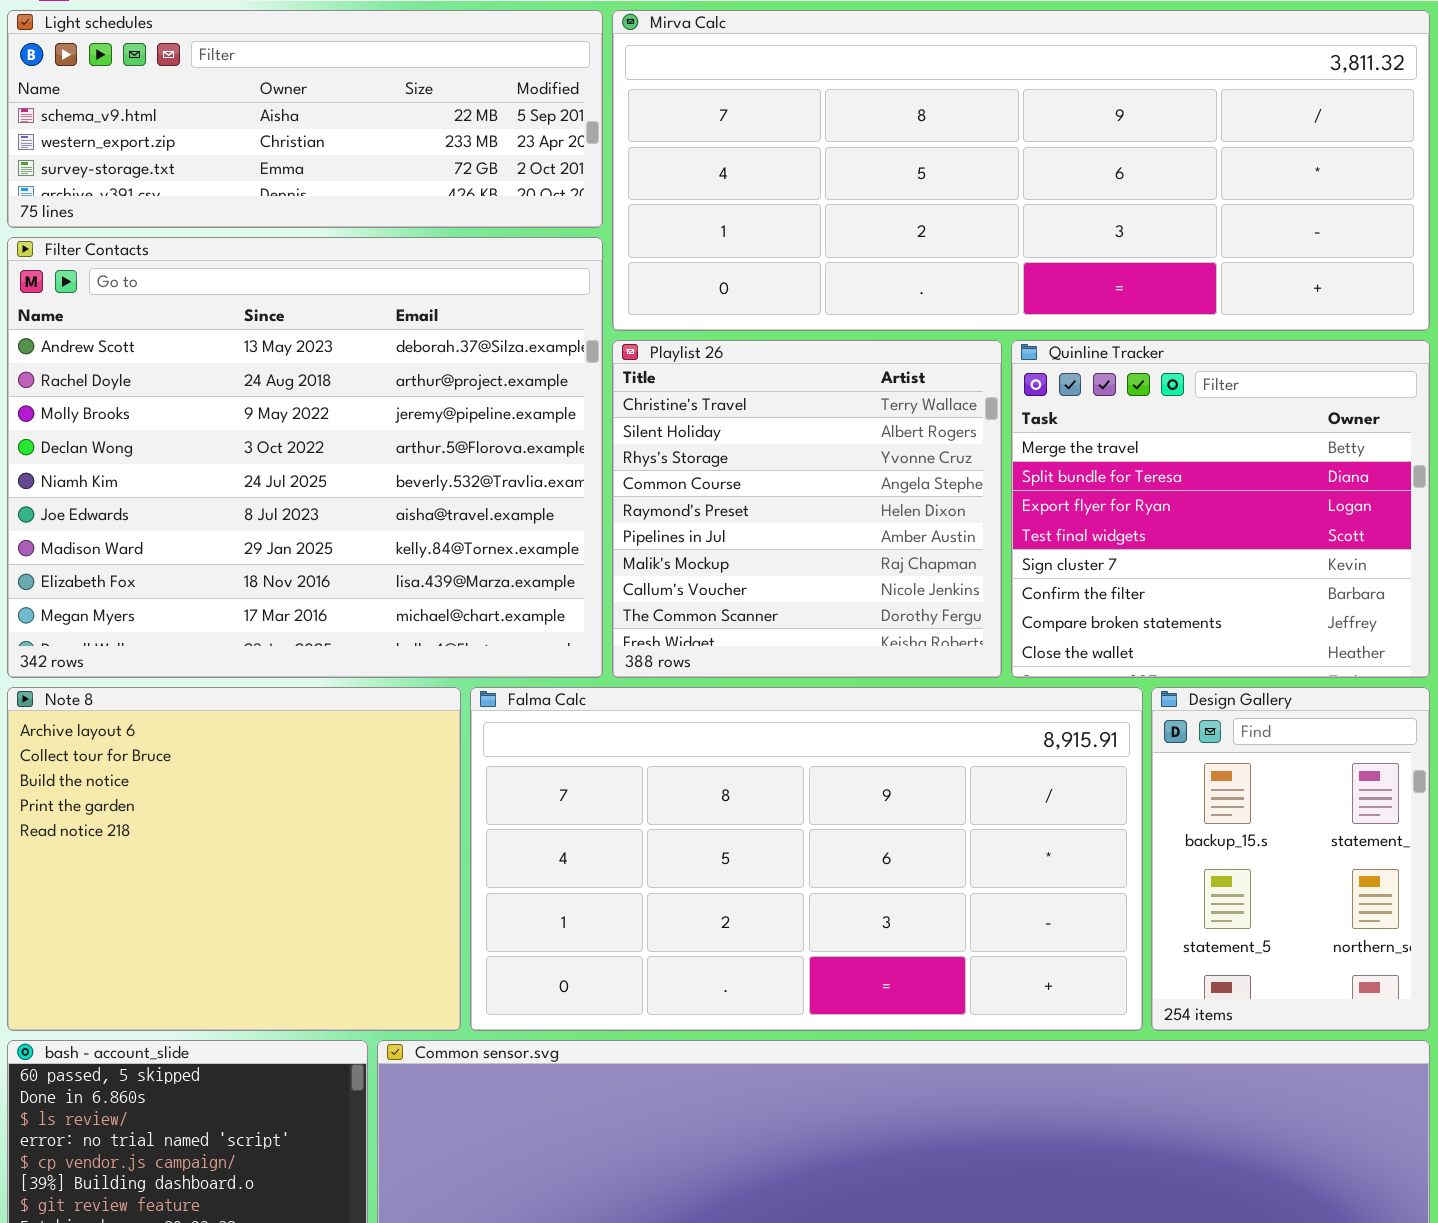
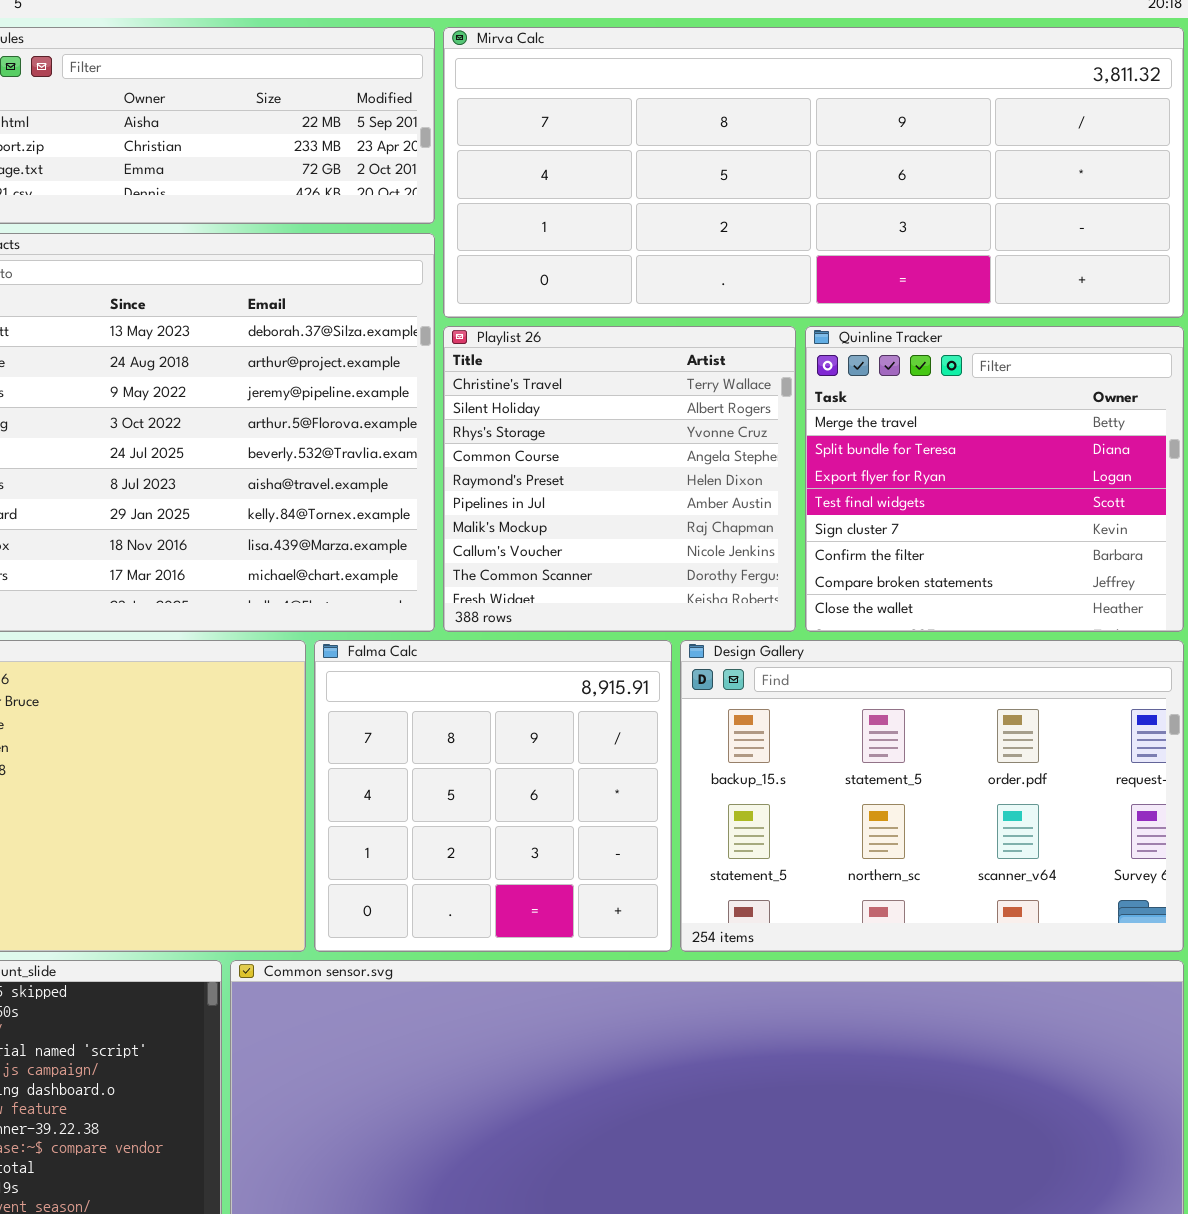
Falma Calc: [470,687,1143,1031] -> [314,640,672,952], resized
Design Gallery: [1151,687,1430,1031] -> [680,640,1184,952], resized

